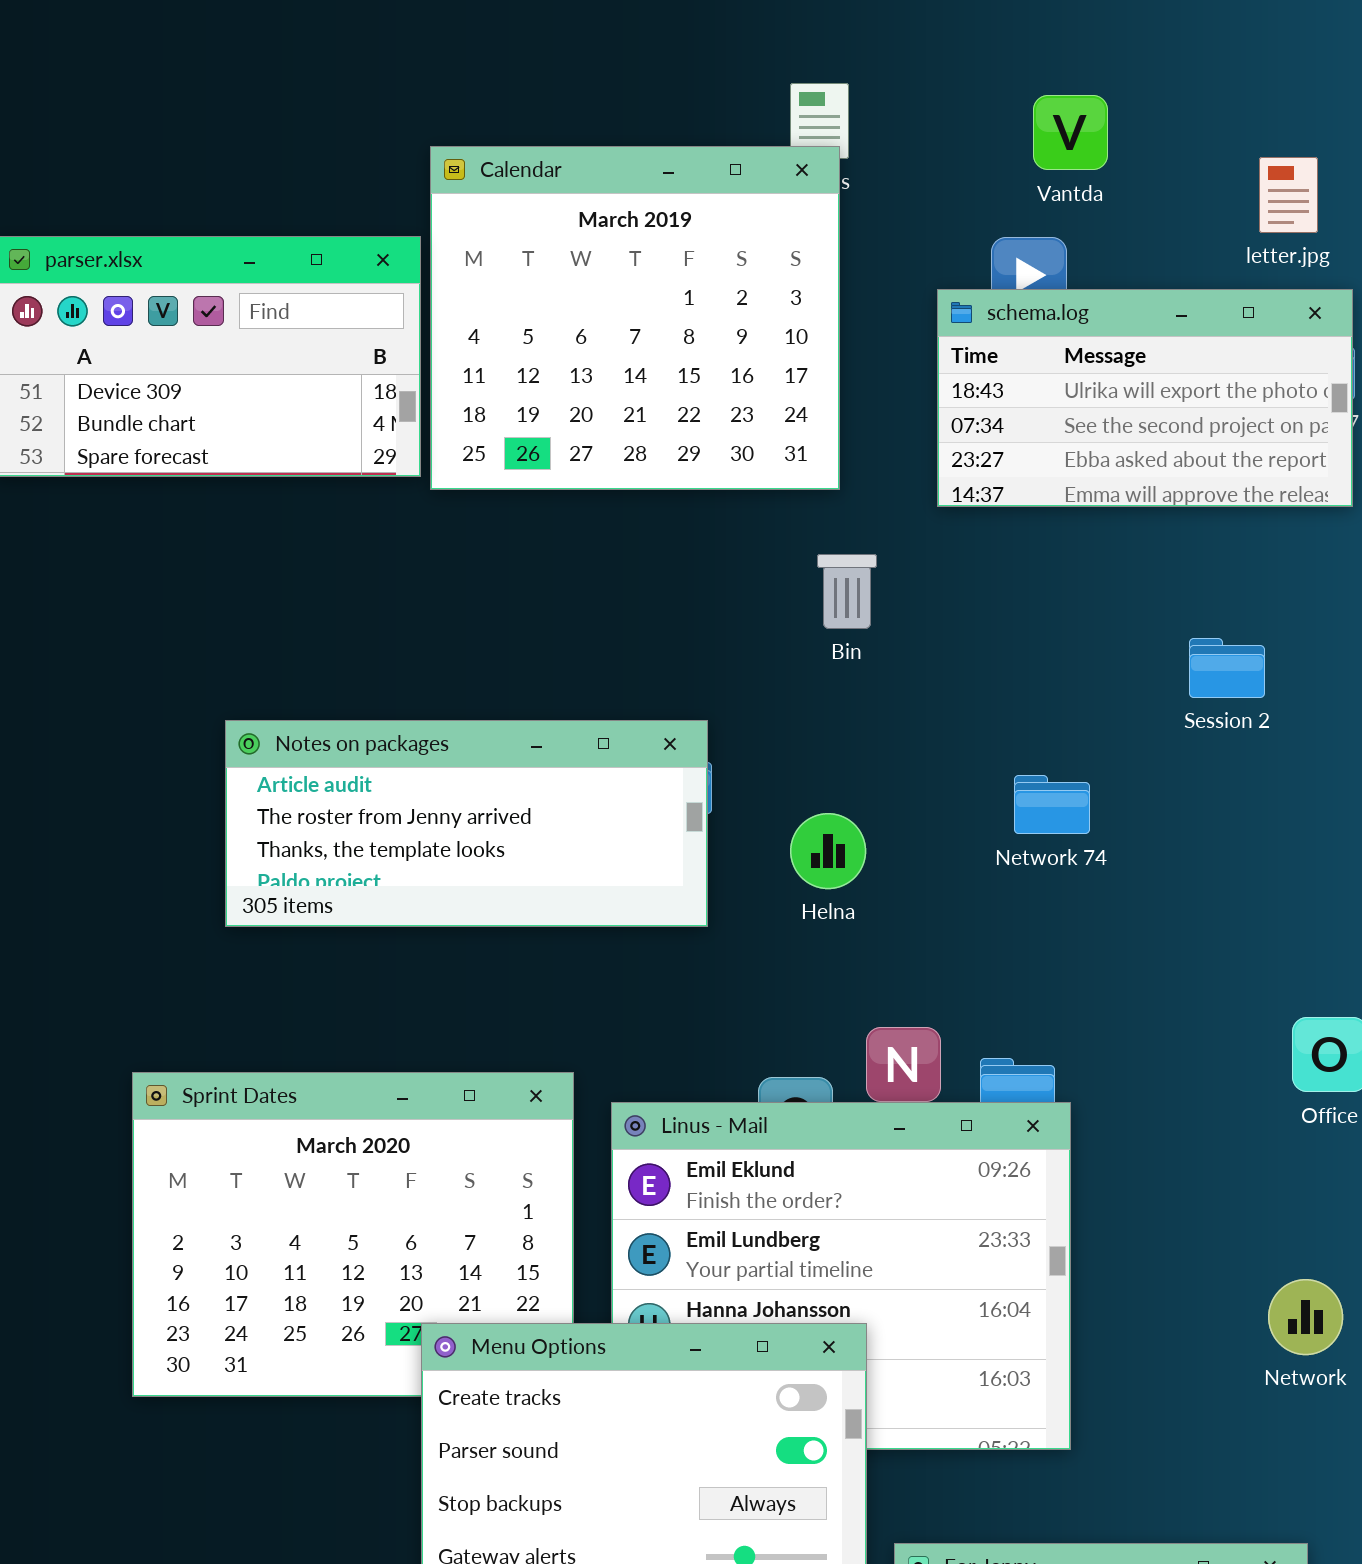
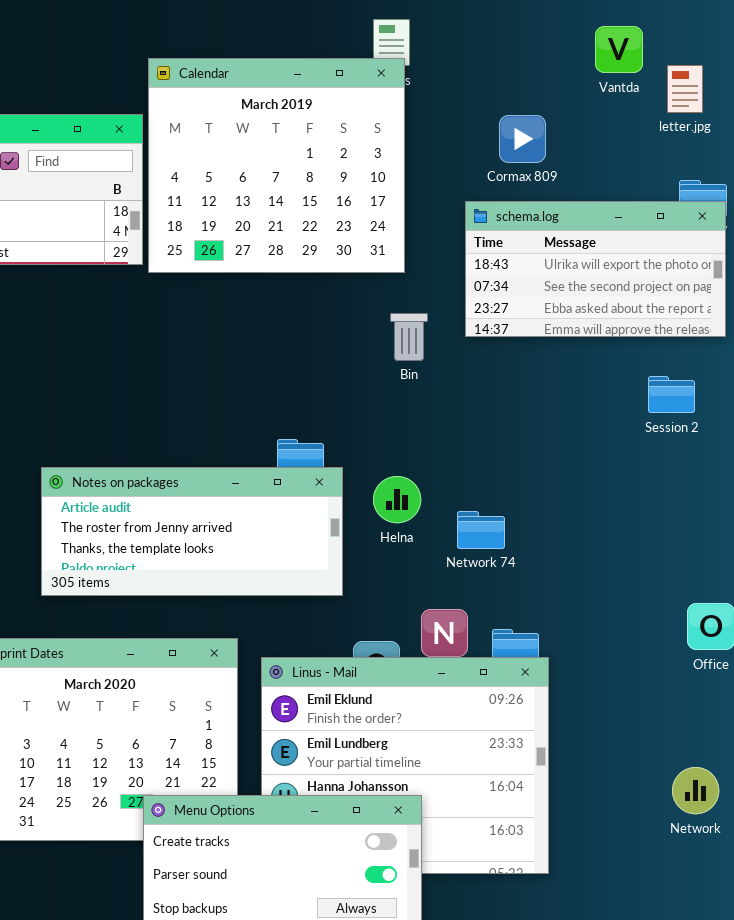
Vantda: [1033,95,1108,170] -> [595,26,643,73], moved
schema.log: [937,289,1353,507] -> [465,201,726,337], moved
Session 2: [1189,638,1265,698] -> [648,376,695,413], moved
Notes on packages: [225,720,708,927] -> [41,467,343,596], moved
Network 74: [1014,775,1090,834] -> [457,511,505,549], moved

